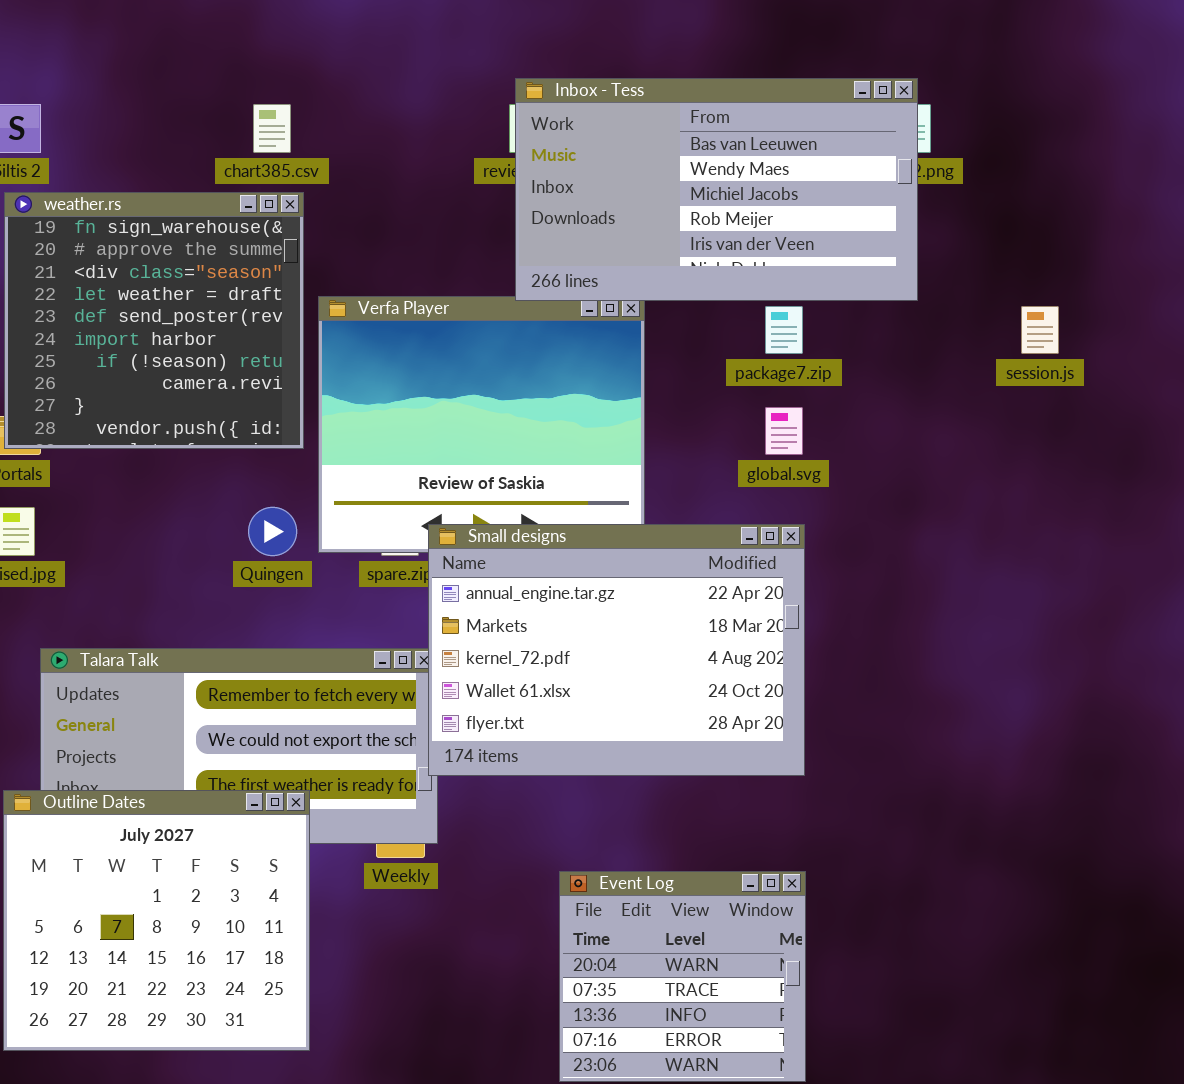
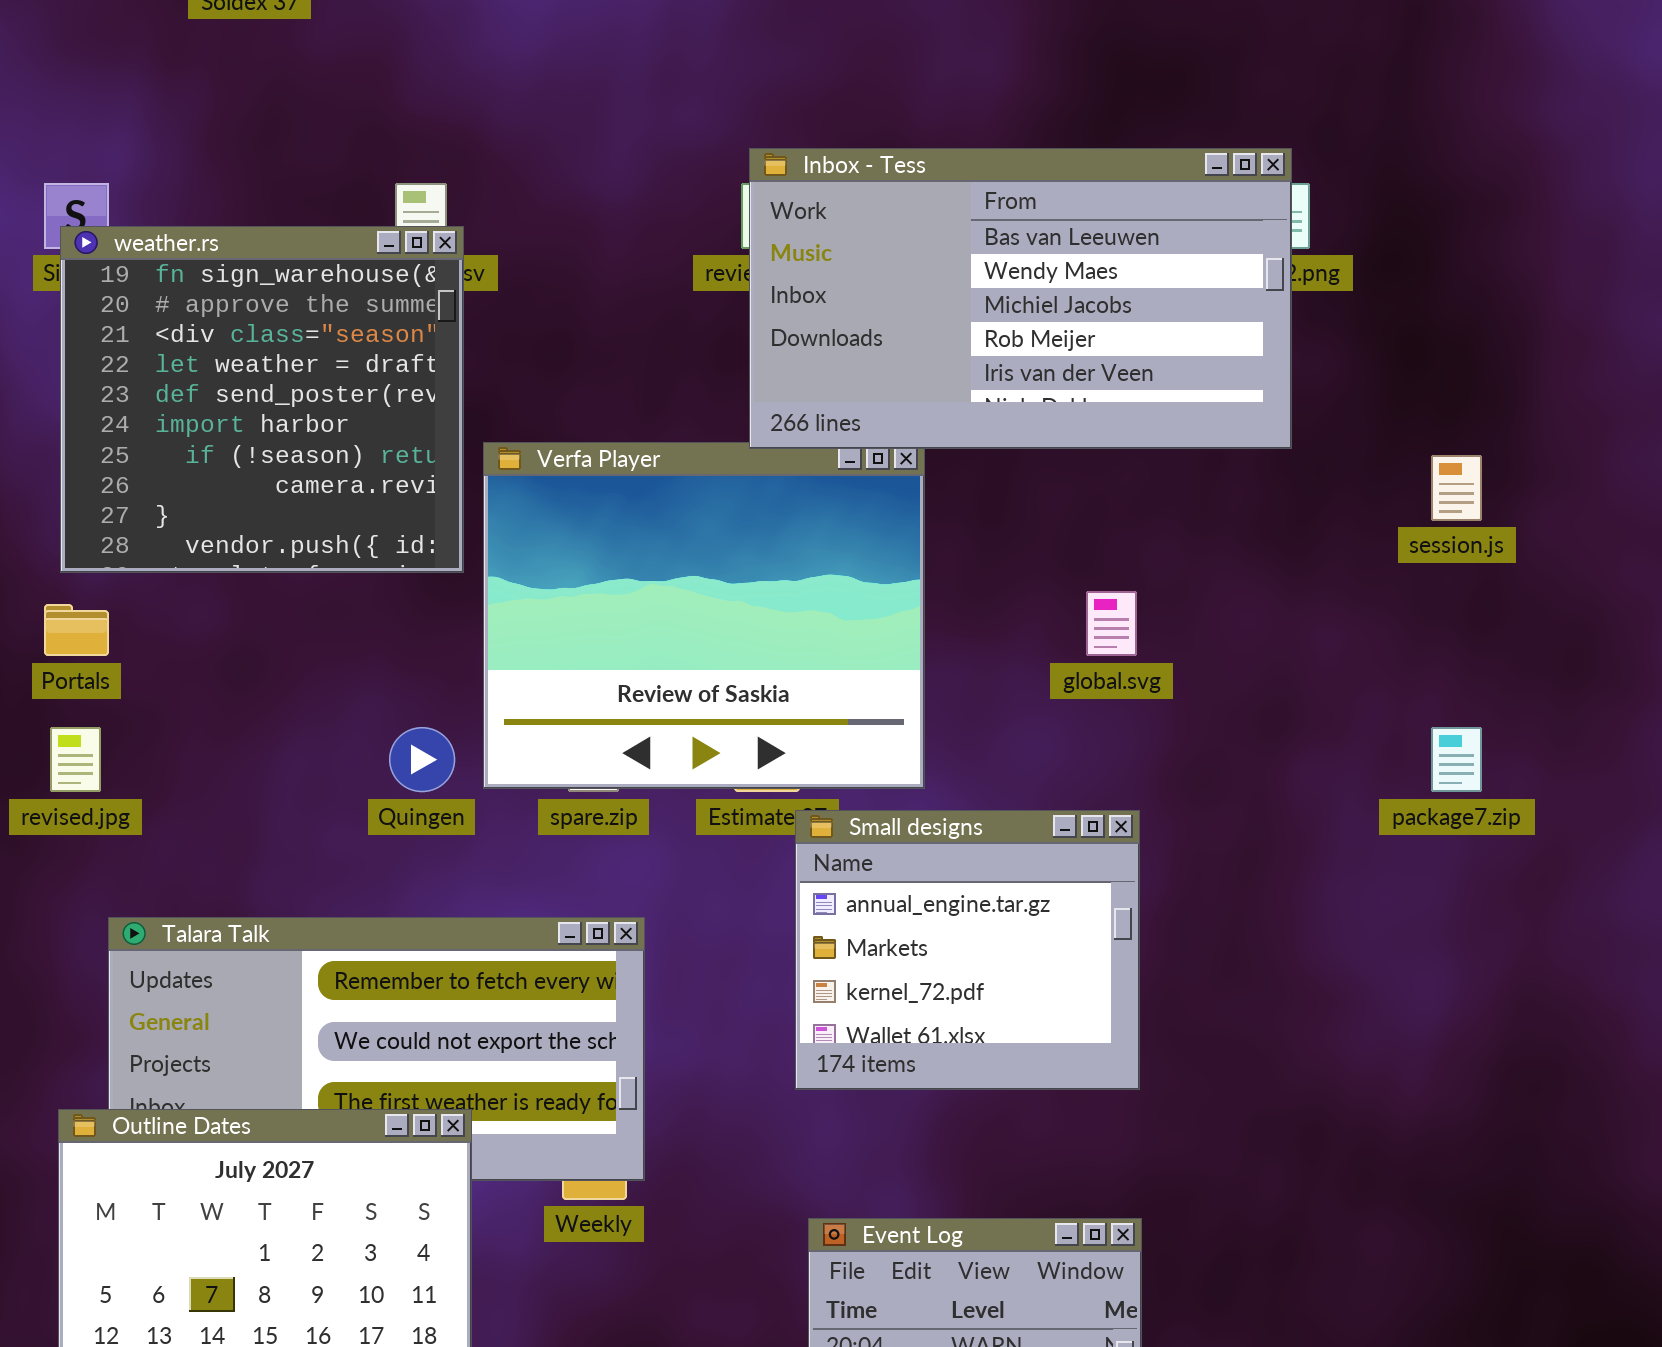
weather.rs: [4,192,304,449] -> [60,226,464,573], moved
package7.zip: [765,306,803,354] -> [1431,727,1482,792], moved
Small designs: [428,524,805,776] -> [795,810,1140,1090], resized

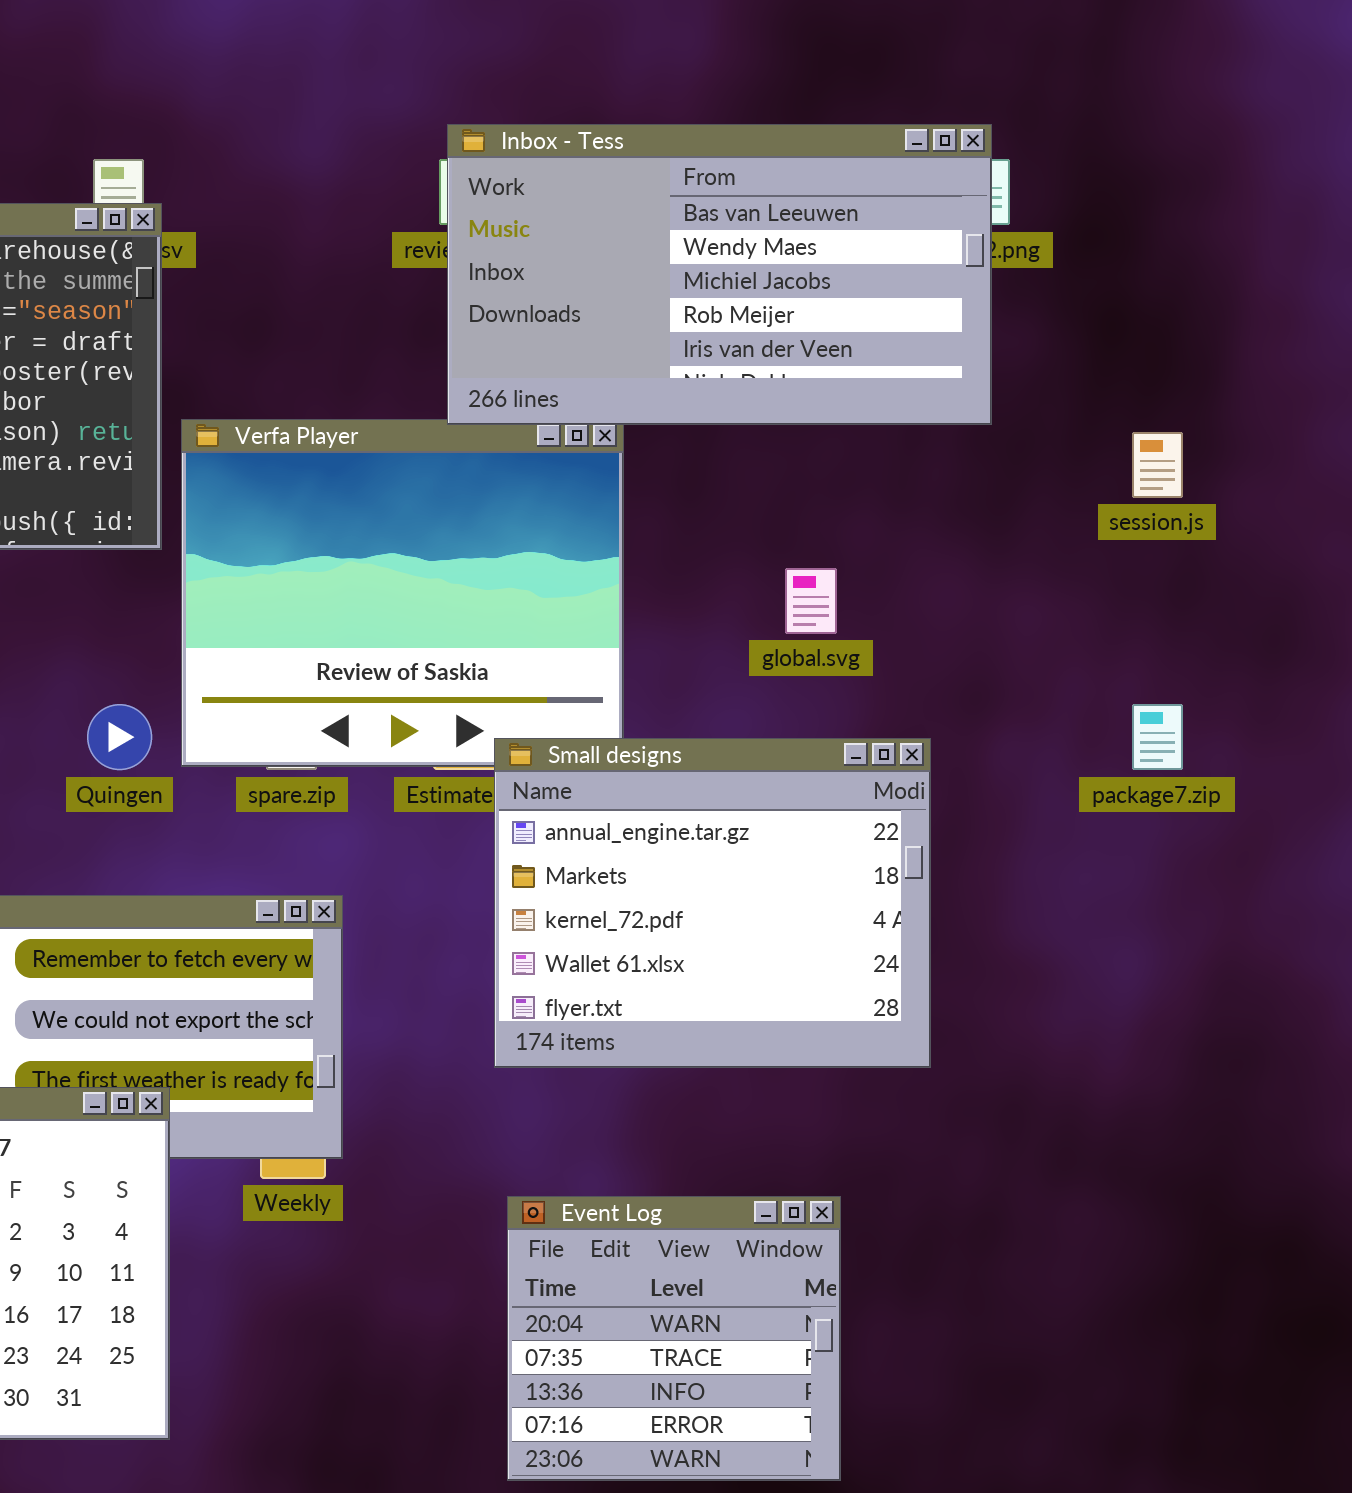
Small designs: [795,810,1140,1090] -> [494,738,931,1068], resized

